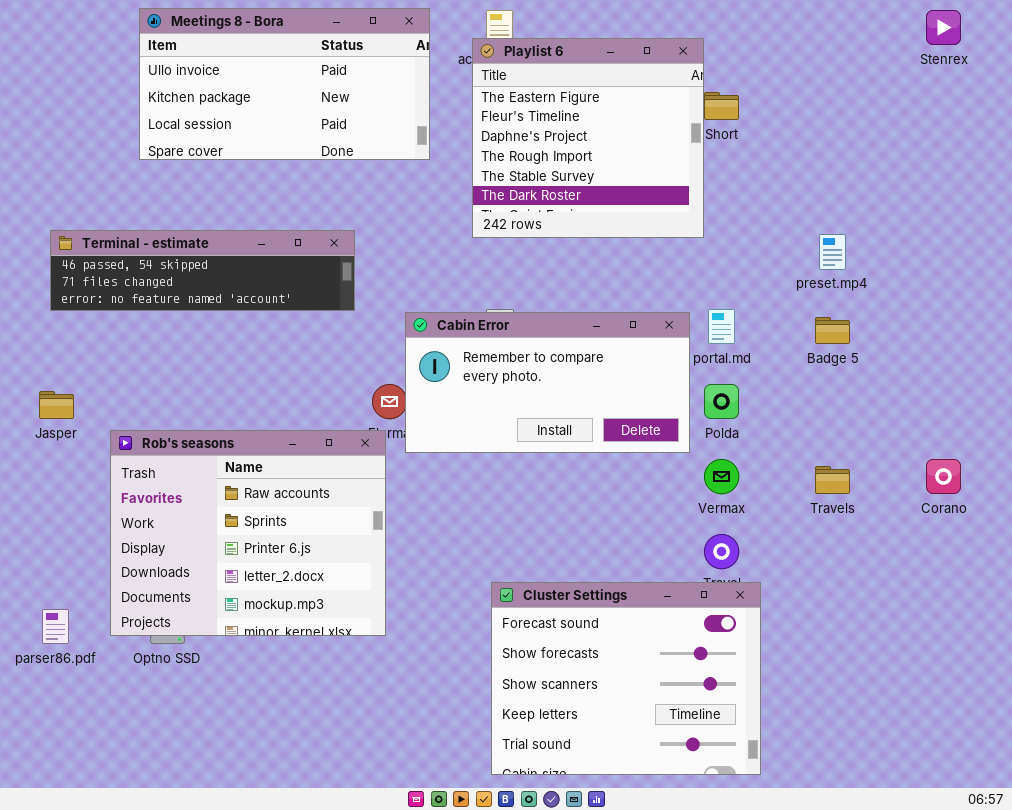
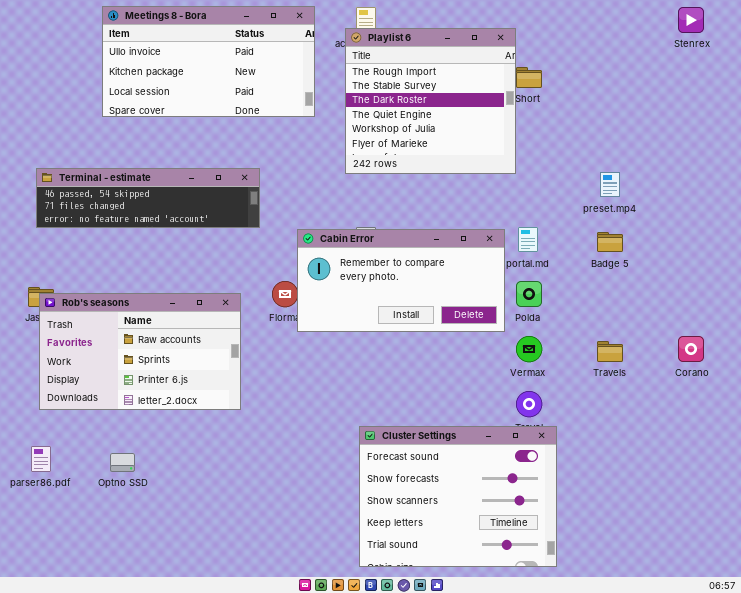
Playlist 6: [472,38,704,238] -> [345,28,516,174], scrolled down 3 rows
Rob's seasons: [110,430,386,636] -> [39,293,241,410], moved, resized

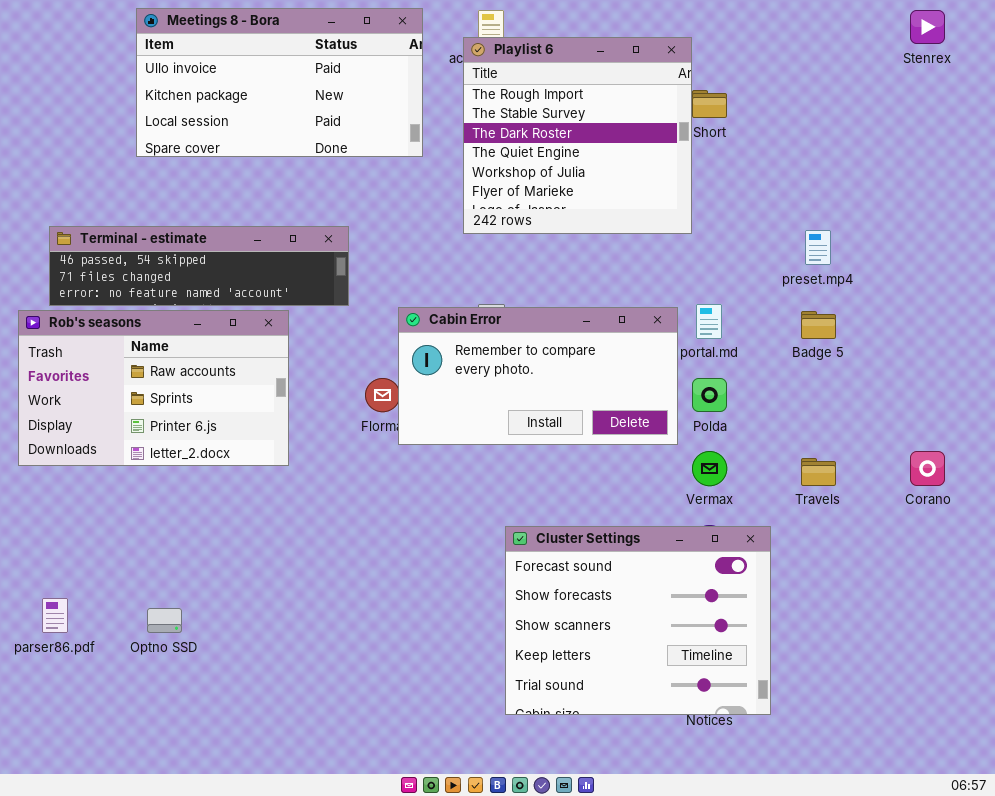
Rob's seasons: [39,293,241,410] -> [18,310,289,466], moved
Cluster Settings: [359,426,557,567] -> [505,526,771,715], moved

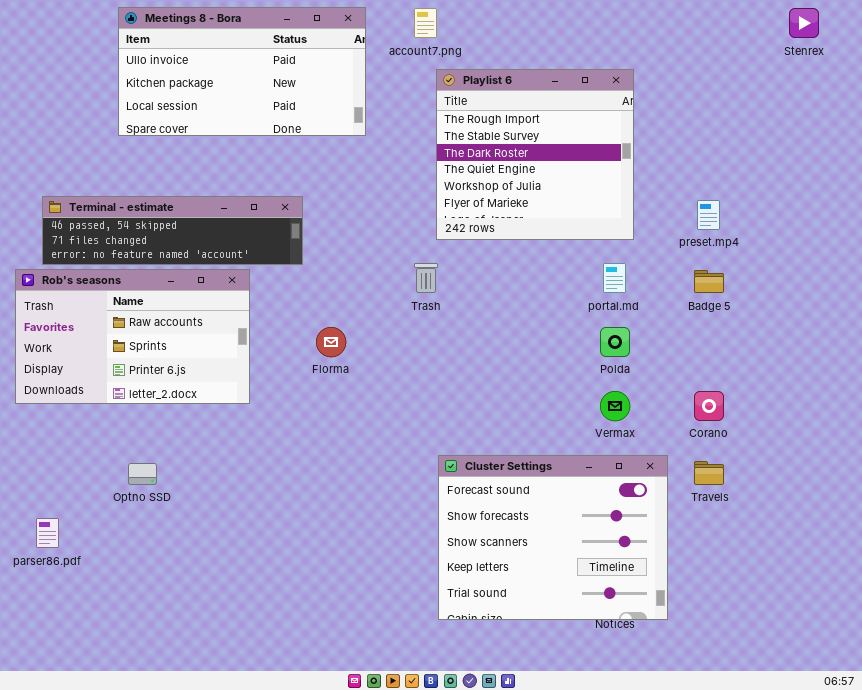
Playlist 6: [463,37,692,234] -> [436,69,634,240], moved
Cabin Error: [398,307,678,445] -> none, closed
Corano: [910,451,945,486] -> [694,391,724,421], moved
Travels: [801,458,836,486] -> [694,461,724,485], moved
Optno SSD: [147,608,182,633] -> [128,463,157,485], moved

